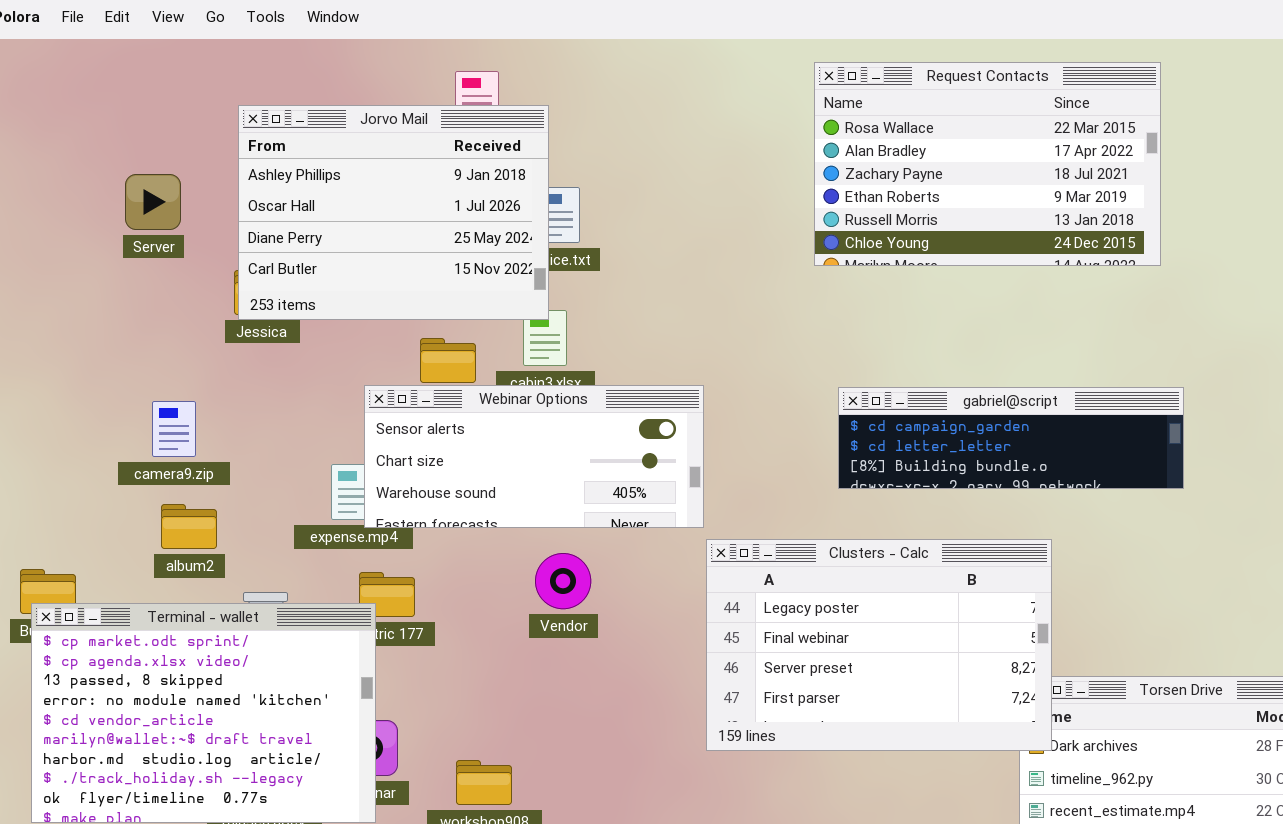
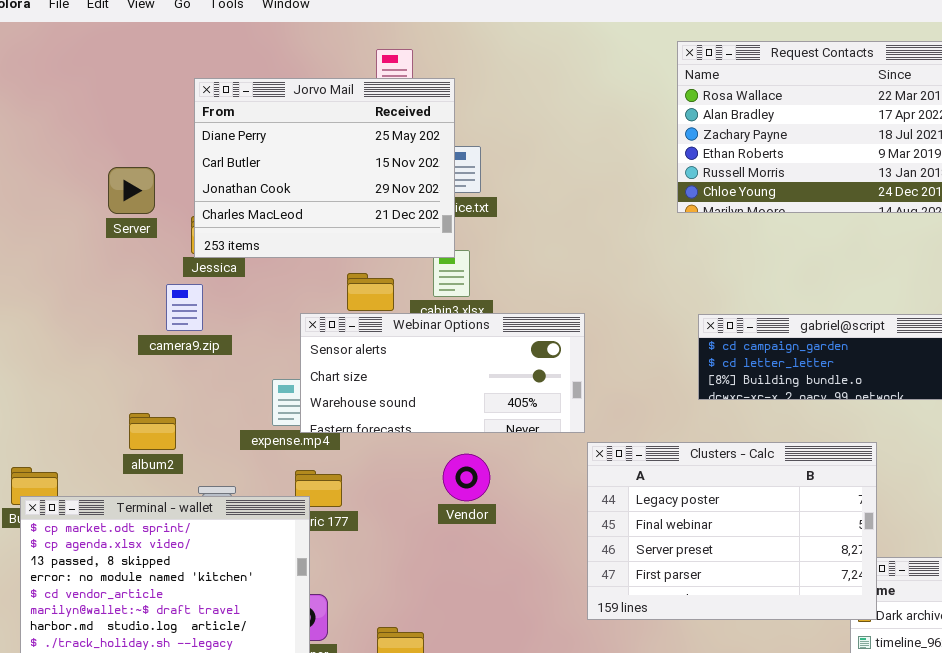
Jorvo Mail: [238,105,549,320] -> [194,78,455,258], scrolled down 2 rows
Server: [125,174,181,230] -> [108,167,155,214], moved
camera9.zip: [152,401,196,457] -> [166,284,203,331], moved

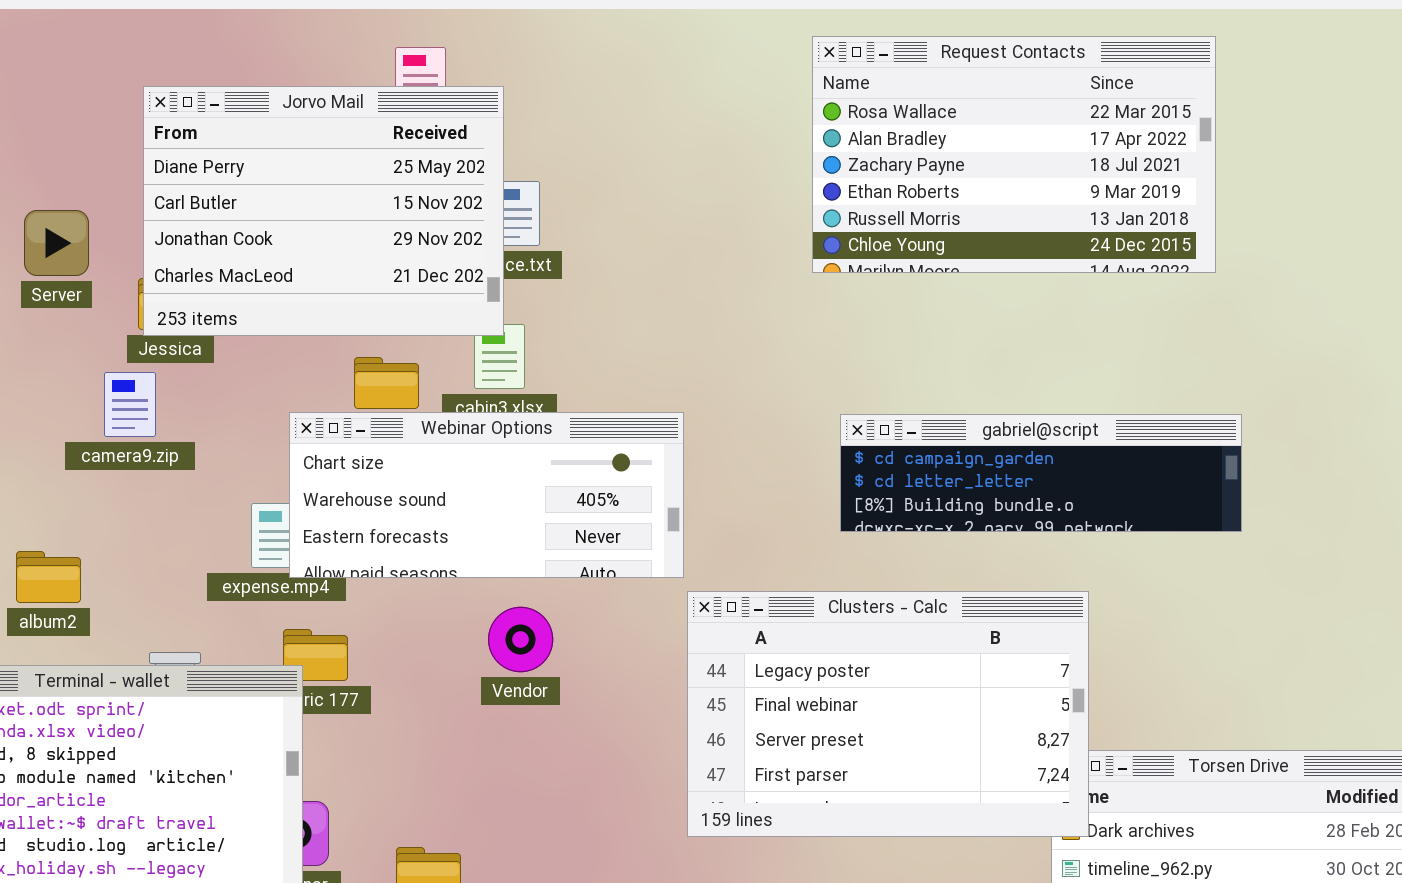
Webinar Options: [300,313,585,433] -> [289,412,684,578], scrolled down 1 row
album2: [129,413,176,450] -> [16,551,81,603], moved

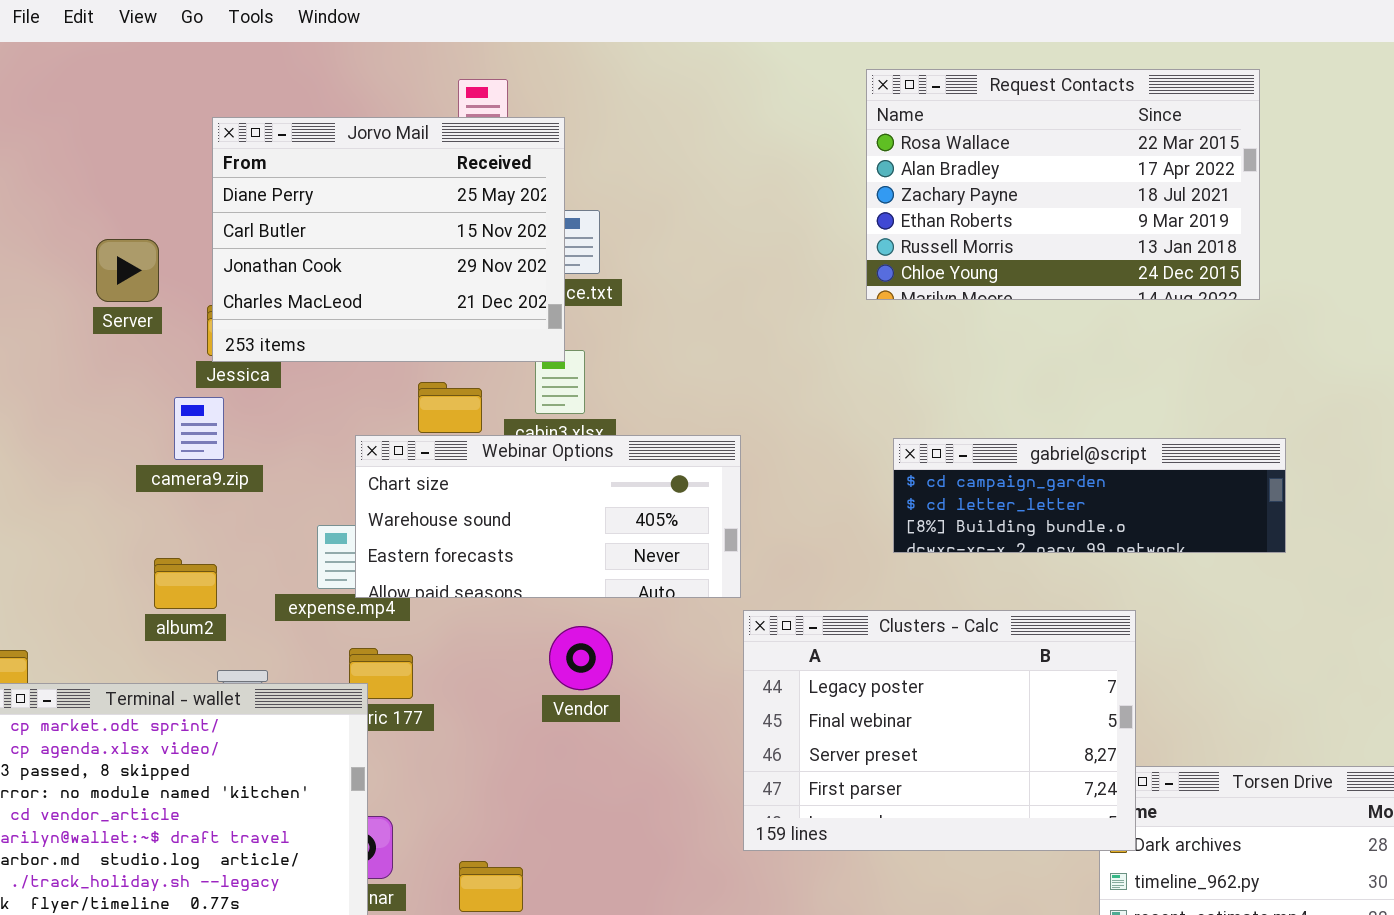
album2: [16,551,81,603] -> [154,558,217,609], moved

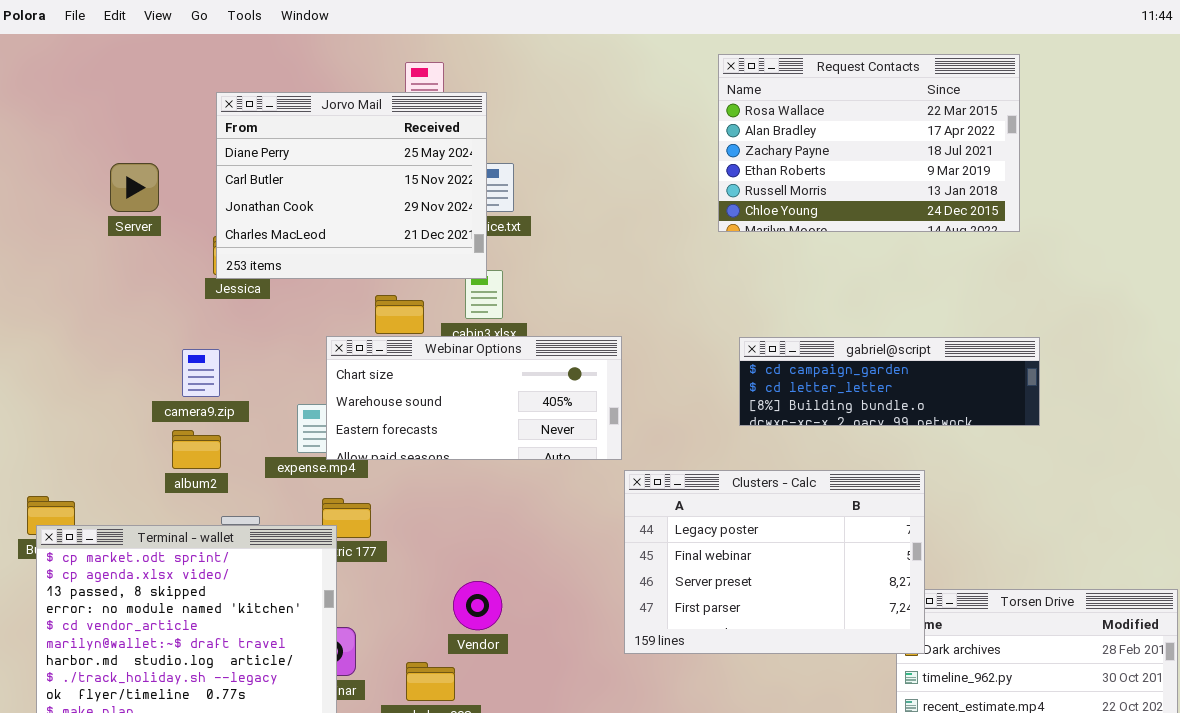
Server: [96,239,159,302] -> [110,163,159,212], moved
camera9.zip: [174,397,224,460] -> [182,349,220,397], moved
Vendor: [549,626,613,690] -> [453,581,502,630], moved

